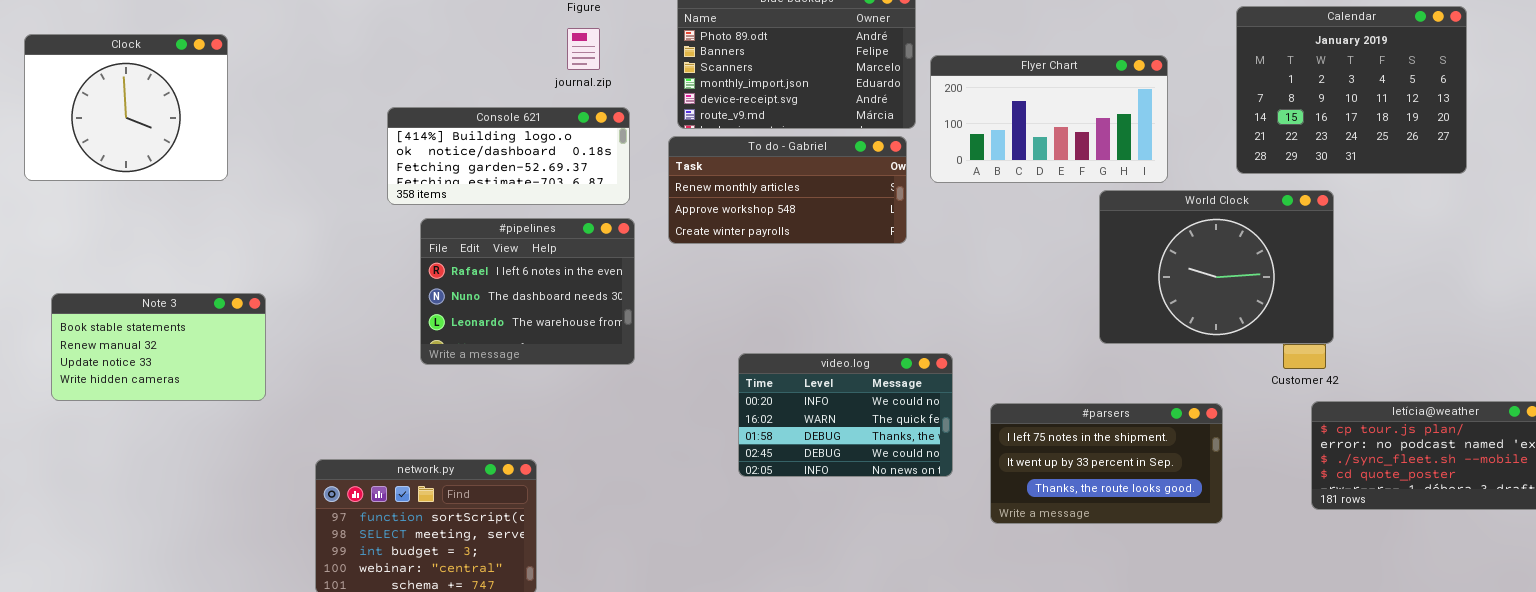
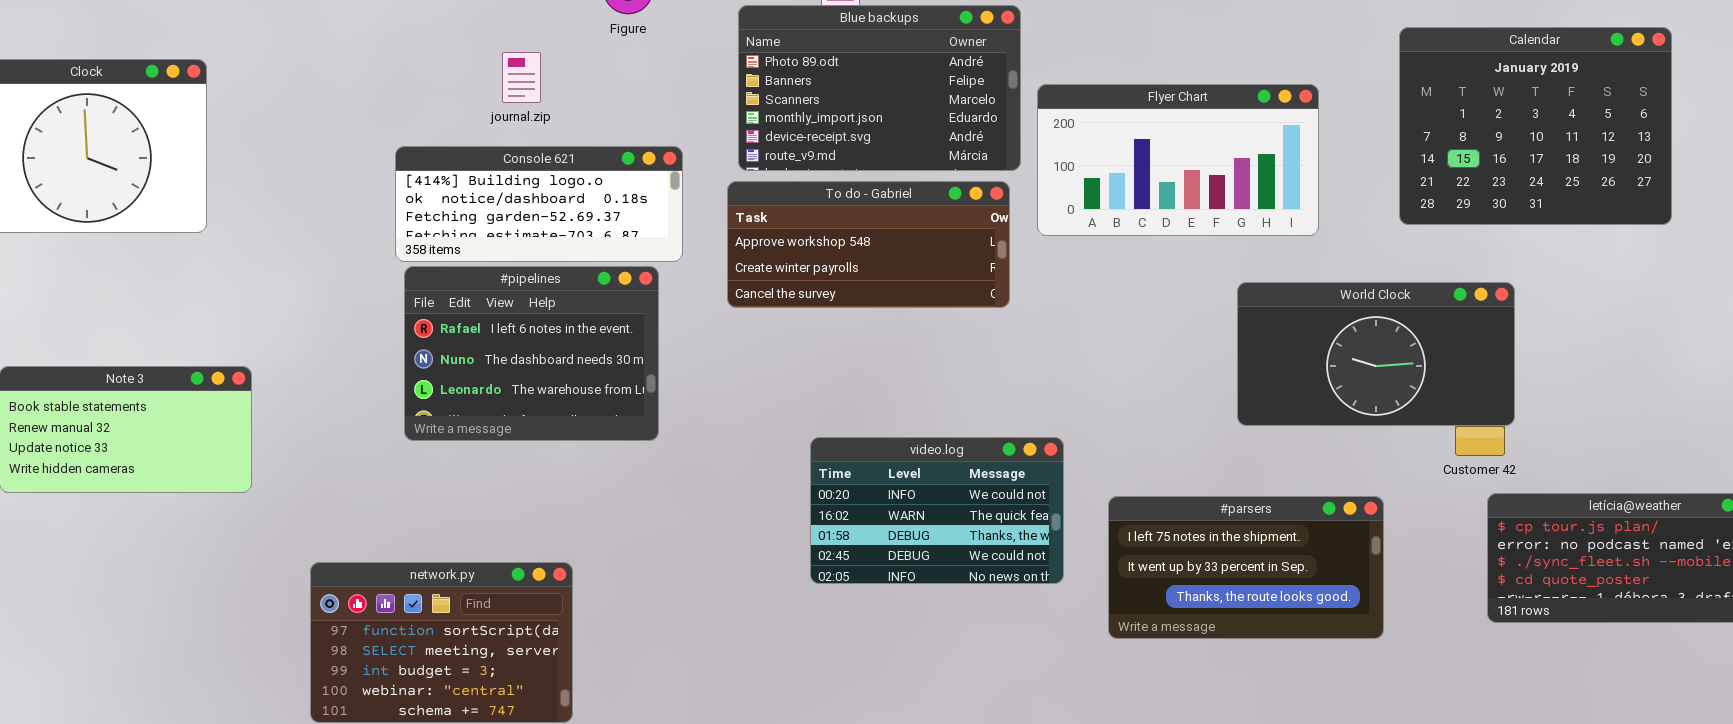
journal.zip: [567,28,600,70] -> [502,52,541,103], moved
To do - Gabriel: [668,136,907,244] -> [727,181,1010,308], scrolled down 1 row
World Clock: [1099,190,1334,344] -> [1237,282,1515,426], resized
#pipelines: [420,218,635,365] -> [404,266,659,441], moved

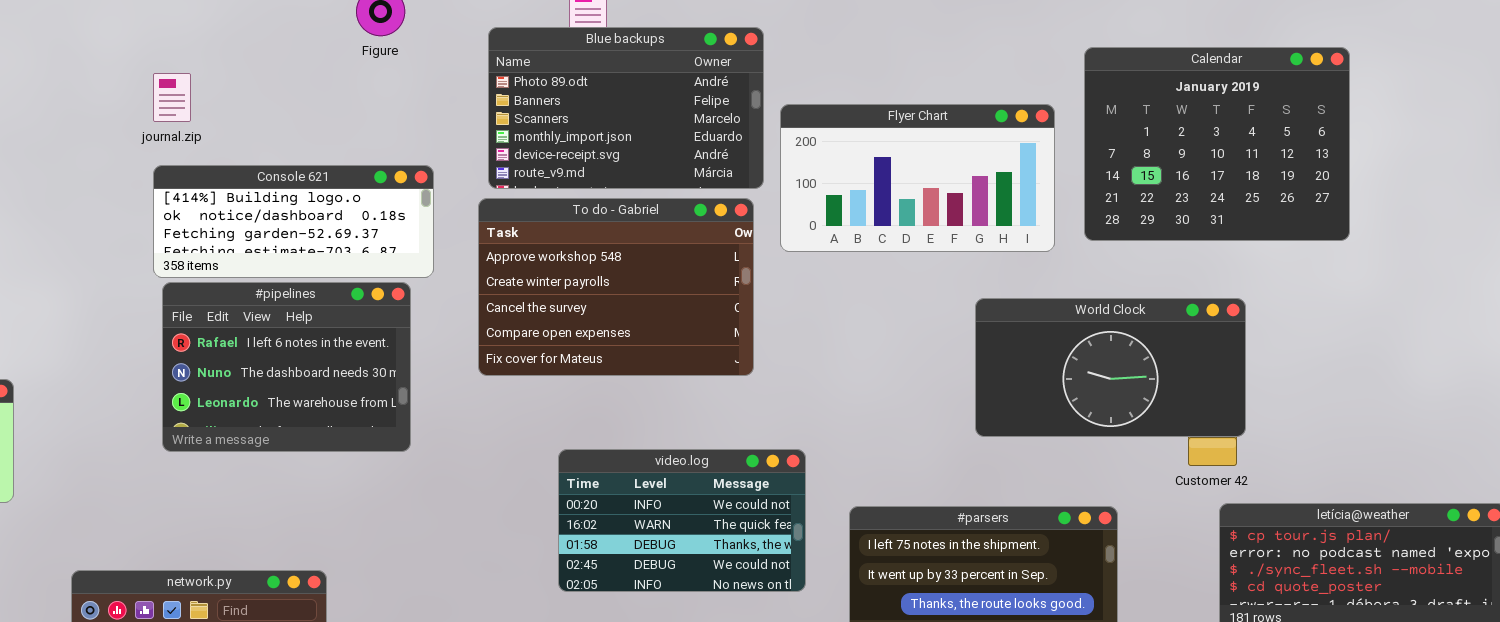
Calendar: [1399,27,1672,225] -> [1084,47,1350,241], moved
journal.zip: [502,52,541,103] -> [153,73,191,122], moved
To do - Gabriel: [727,181,1010,308] -> [478,198,754,376], resized

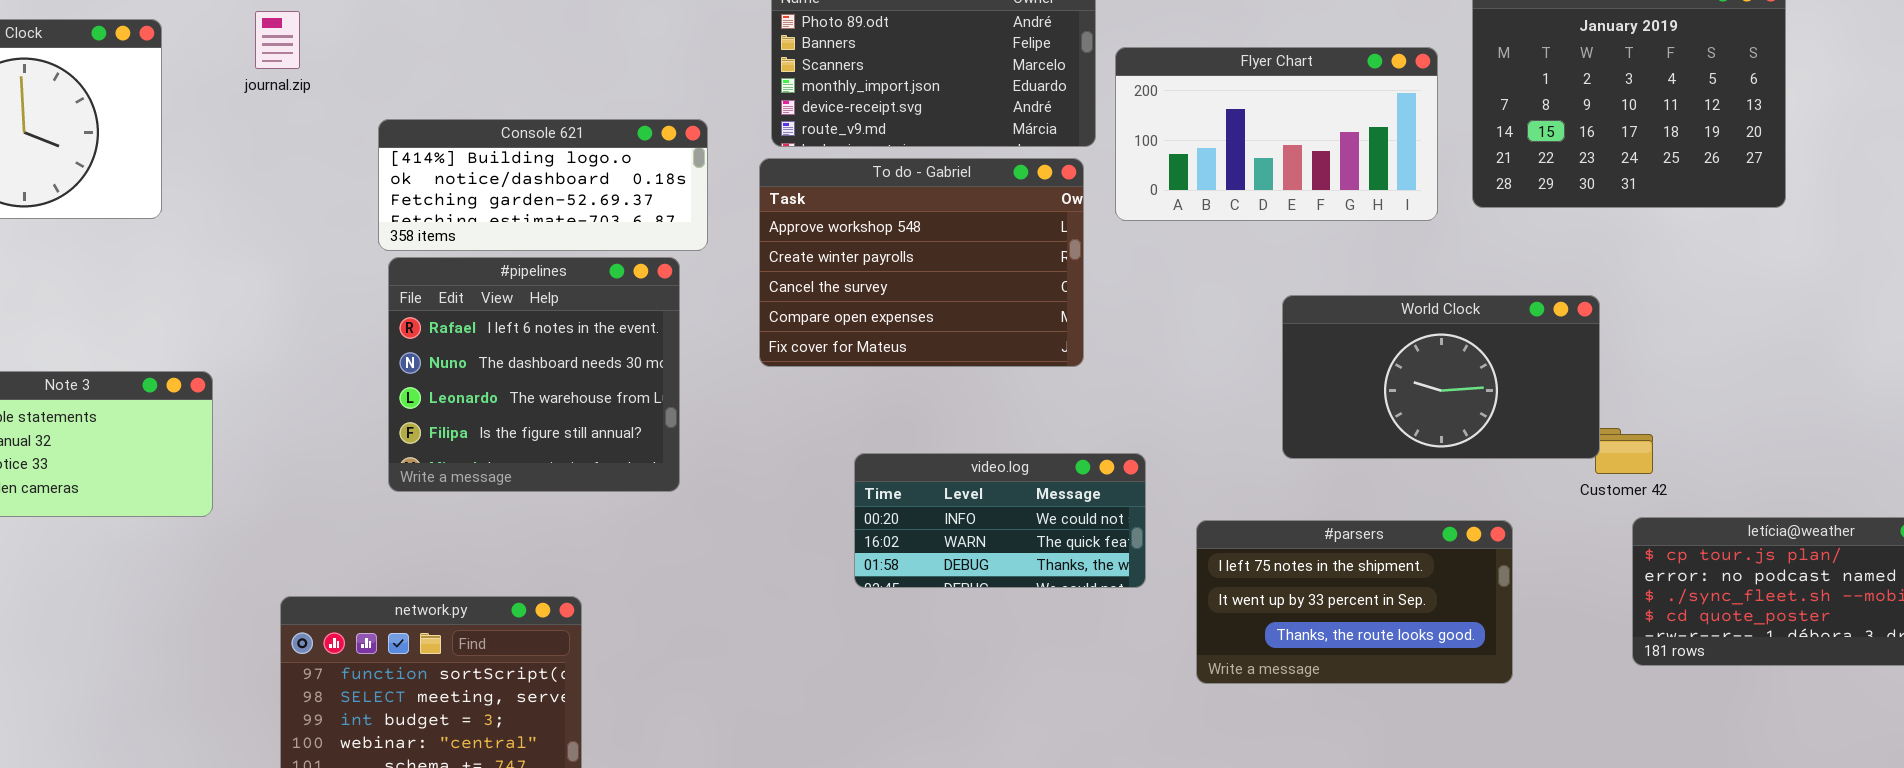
journal.zip: [153,73,191,122] -> [255,11,300,69], moved
#pipelines: [162,282,411,452] -> [388,257,680,492], resized
World Clock: [975,298,1246,437] -> [1282,295,1600,459], moved
video.log: [558,449,806,592] -> [854,453,1146,588], resized

